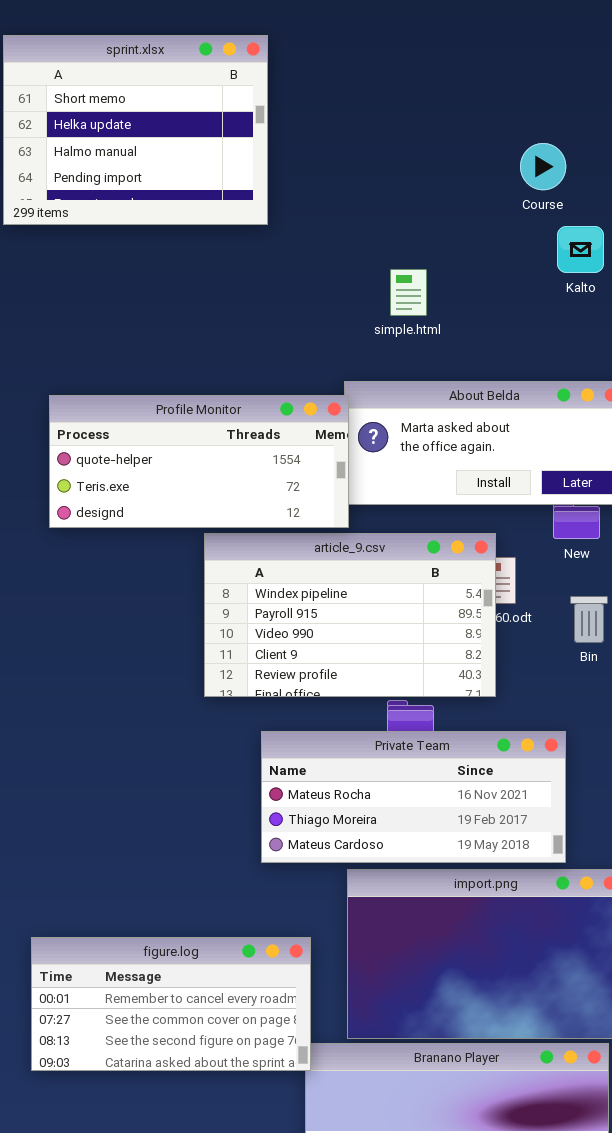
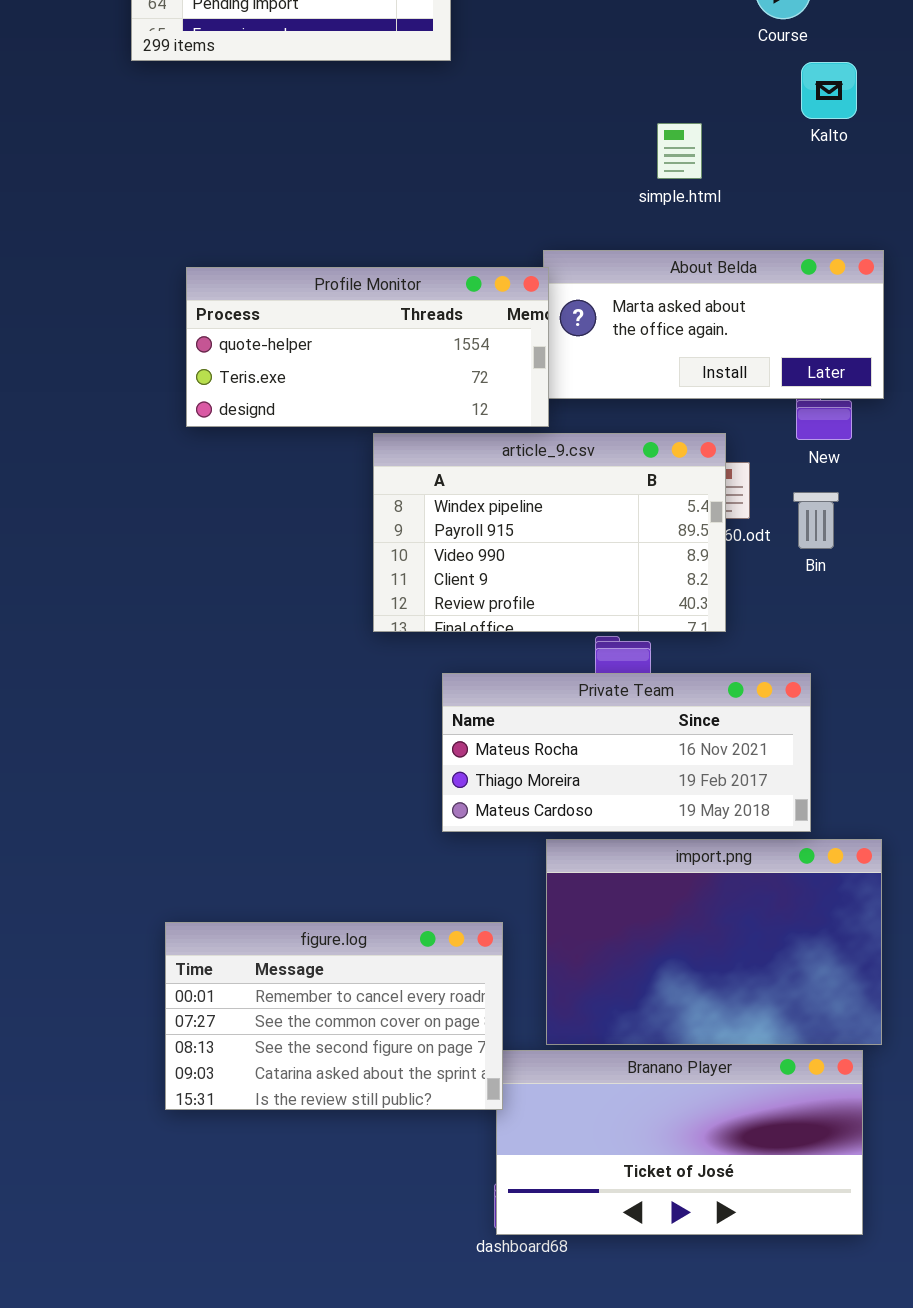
simple.html: [390,269,427,316] -> [657,123,702,179], moved
Bin: [570,596,608,643] -> [793,492,839,549], moved
figure.log: [31,937,311,1071] -> [165,922,503,1110], resized

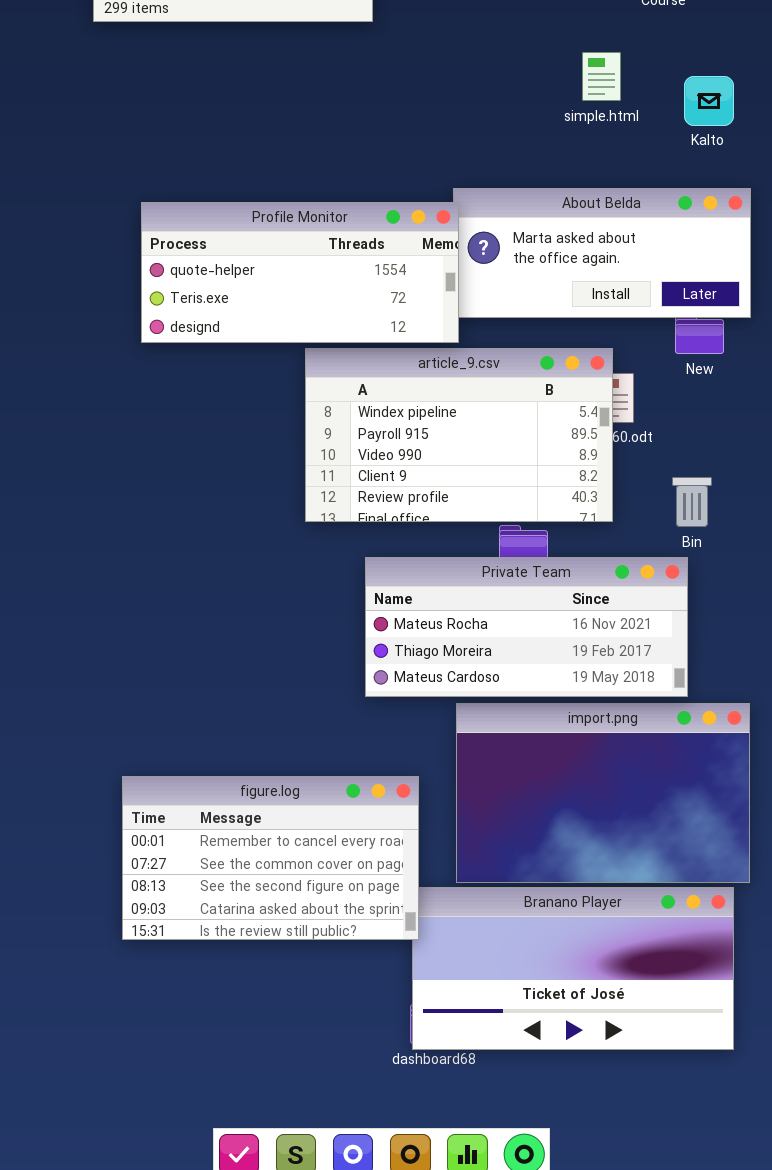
Kalto: [801,62,857,119] -> [684,76,734,126], moved
simple.html: [657,123,702,179] -> [582,52,621,101], moved
Bin: [793,492,839,549] -> [672,477,712,527], moved

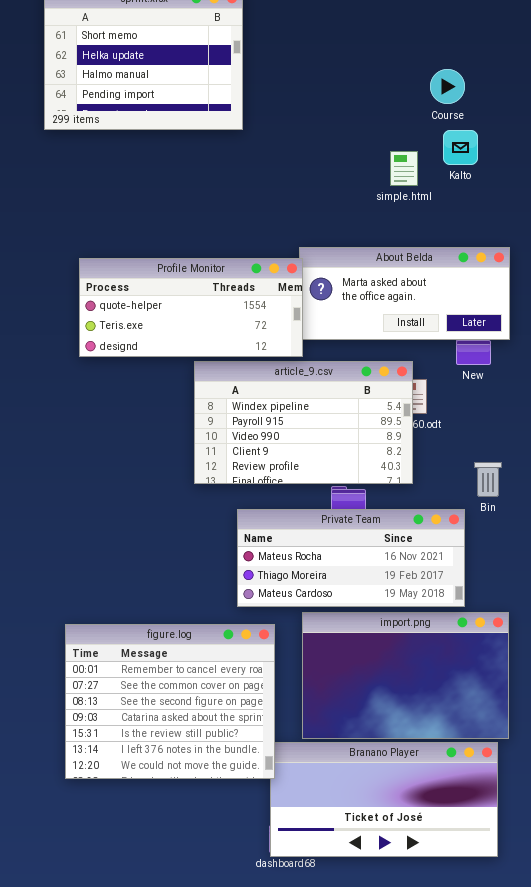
Kalto: [684,76,734,126] -> [443,130,478,165], moved
Bin: [672,477,712,527] -> [474,462,502,497], moved
figure.log: [122,776,419,940] -> [65,624,275,779], resized

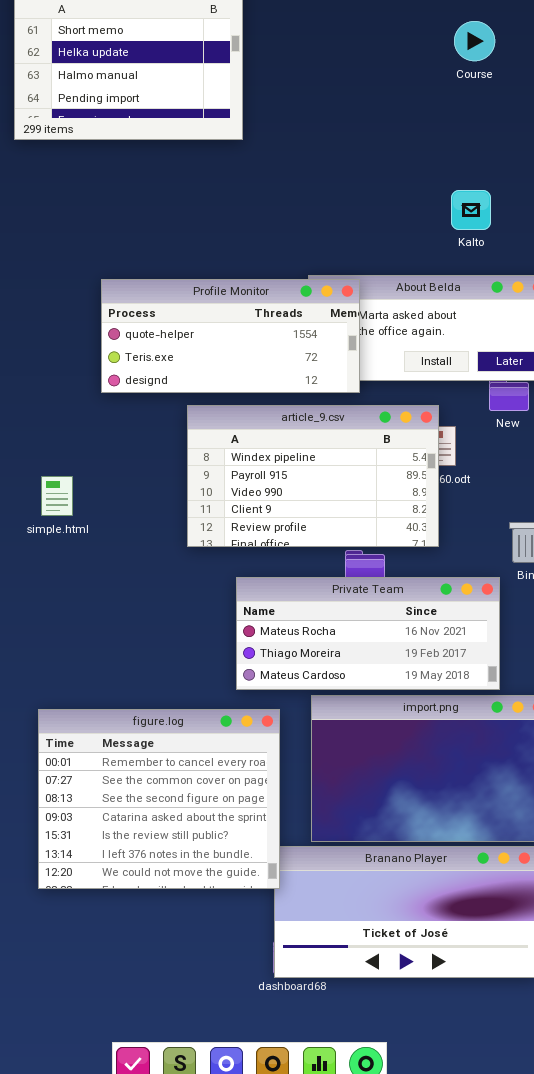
Course: [430,69,465,104] -> [454,21,495,61], moved
Kalto: [443,130,478,165] -> [451,190,491,230], moved
simple.html: [390,151,418,186] -> [41,476,73,516], moved
Profile Monitor: [79,258,303,357] -> [101,279,360,393], moved

